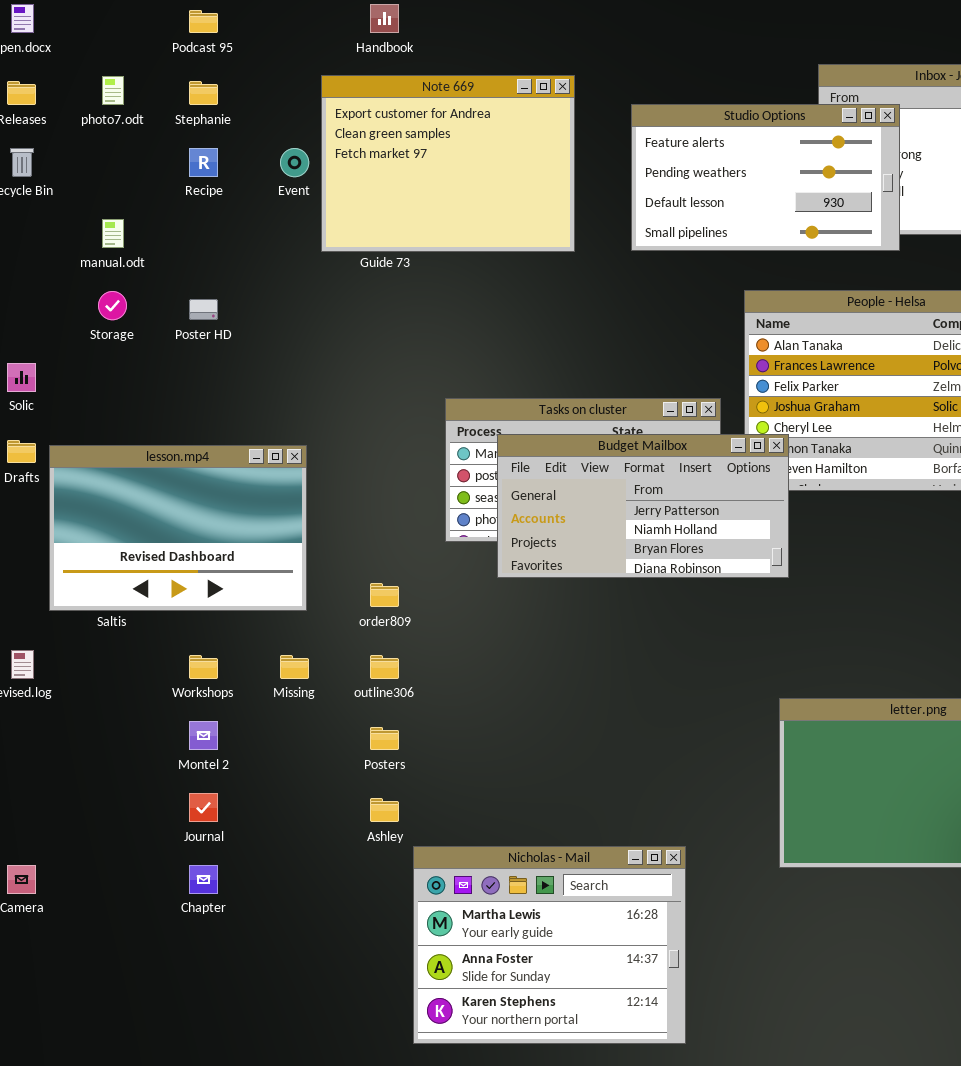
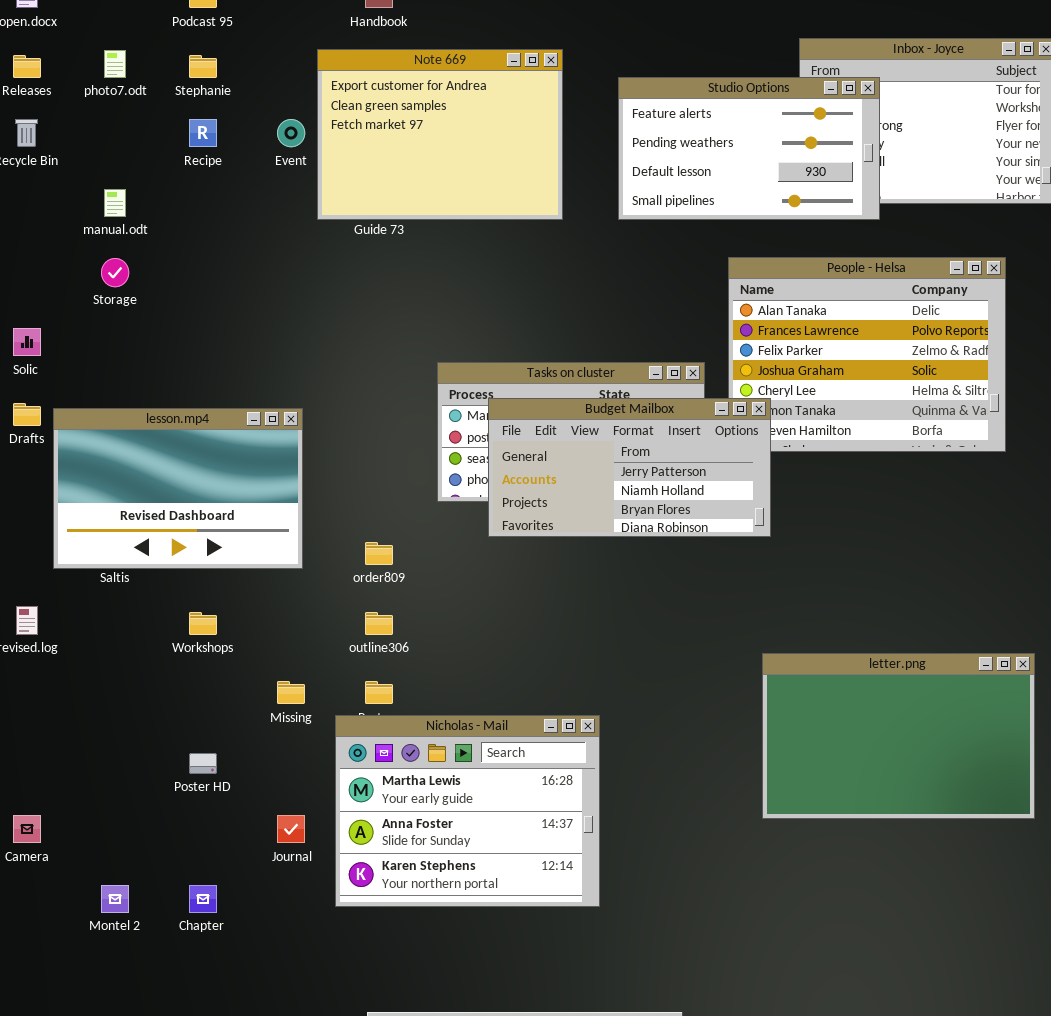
Poster HD: [189,299,218,320] -> [189,753,217,774], moved
Missing: [280,655,309,679] -> [277,681,305,704], moved
Montel 2: [189,721,218,750] -> [101,885,129,913], moved
Journal: [189,793,218,822] -> [277,815,305,843], moved
Nicholas - Mail: [413,846,686,1044] -> [335,715,600,907], moved
Chapter: [189,865,218,894] -> [189,885,217,913], moved

